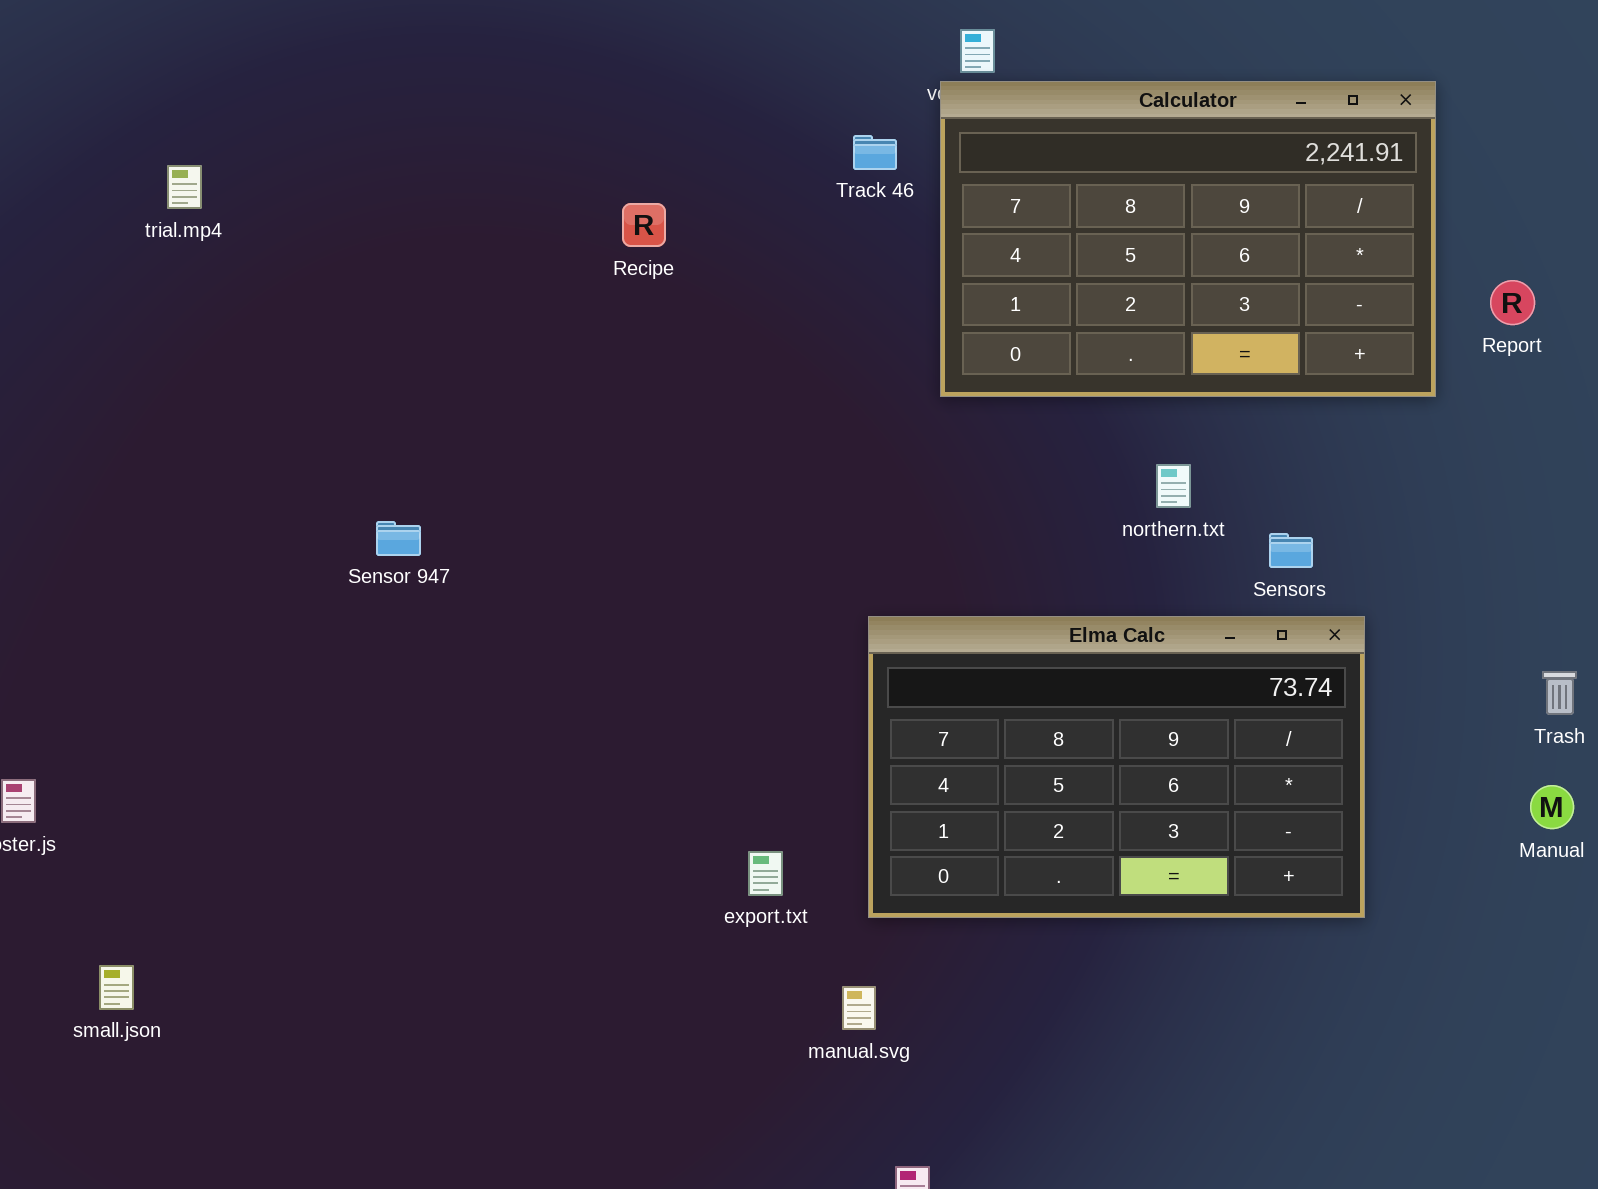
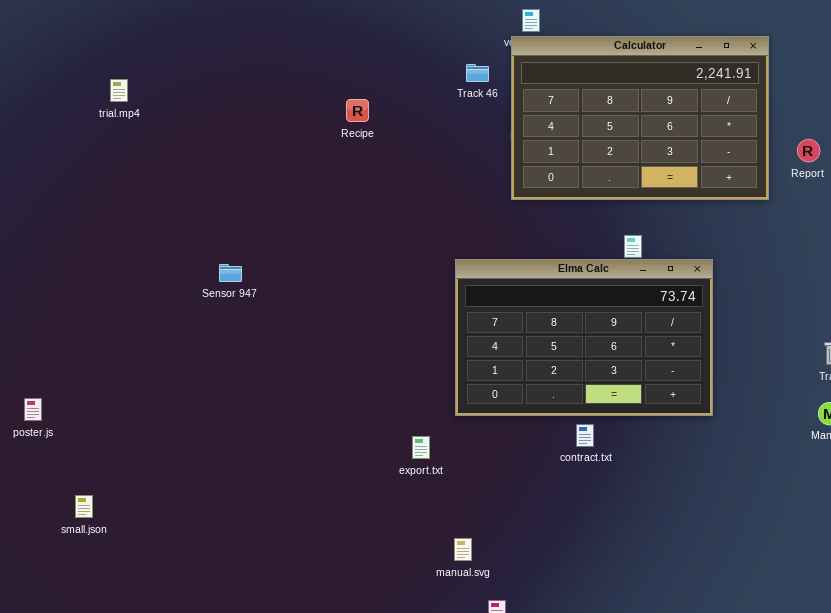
Elma Calc: [868,616,1365,918] -> [455,259,713,416], moved
manual.svg: [842,986,876,1030] -> [454,538,472,561], moved

